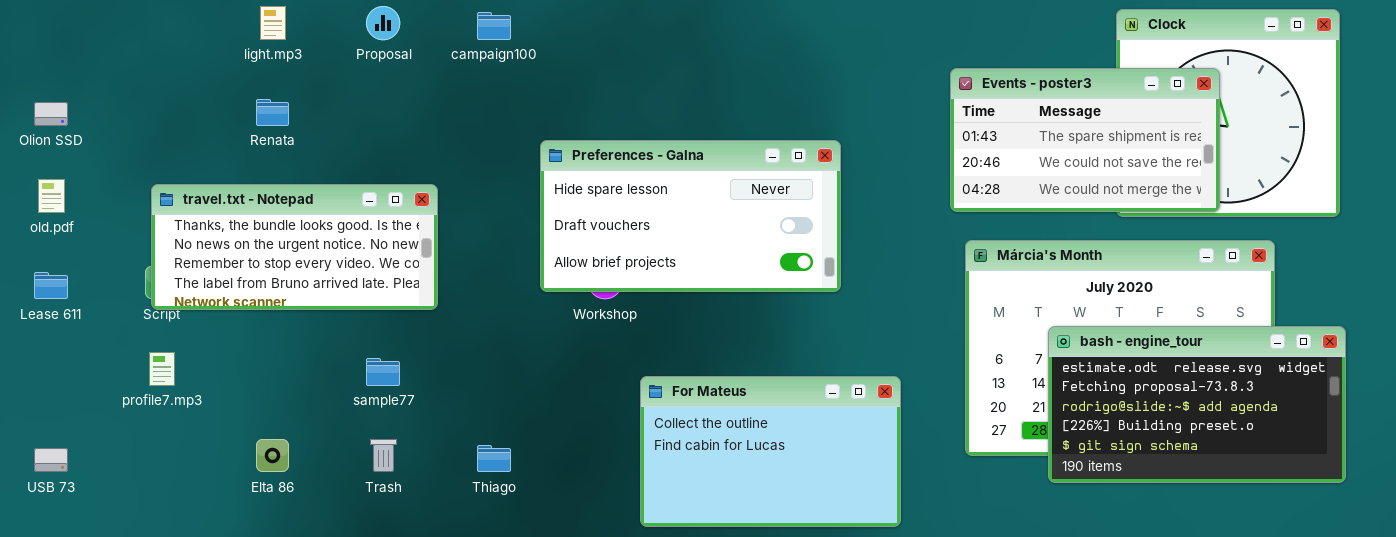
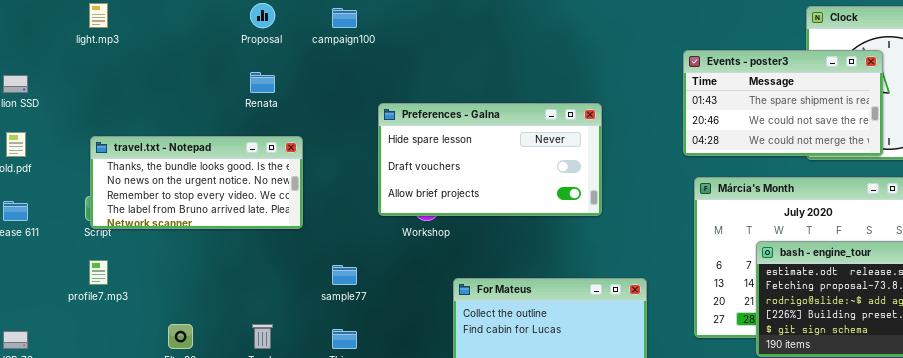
light.mp3: [260,6,286,40] -> [89,3,108,28], moved
Renata: [256,99,289,126] -> [250,72,275,93], moved
sample77: [366,358,400,386] -> [332,265,357,285], moved

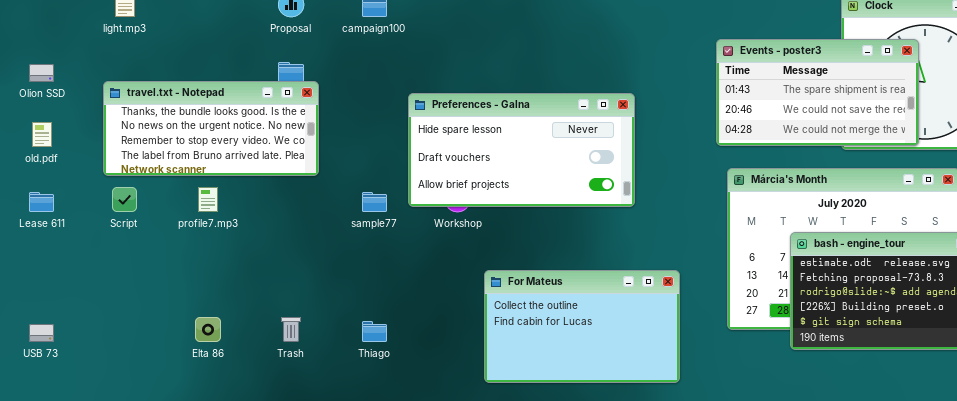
travel.txt - Notepad: [90,136,303,229] -> [103,81,319,176], moved
profile7.mp3: [89,260,108,285] -> [198,187,218,212], moved
sample77: [332,265,357,285] -> [362,192,387,212], moved

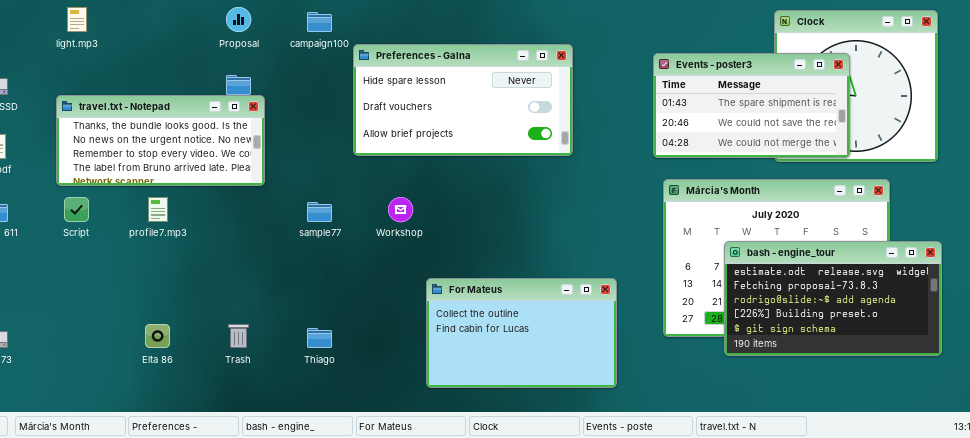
Preferences - Galna: [408,93,635,207] -> [353,44,573,156], moved

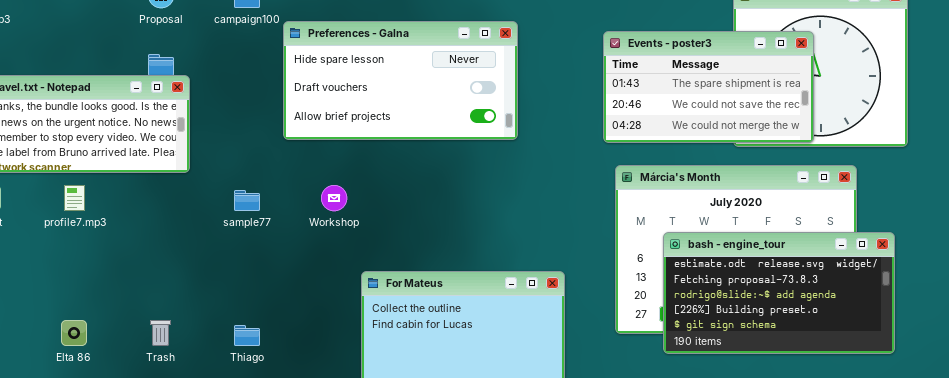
bash - engine_tour: [724,241,942,356] -> [663,232,895,354], moved

